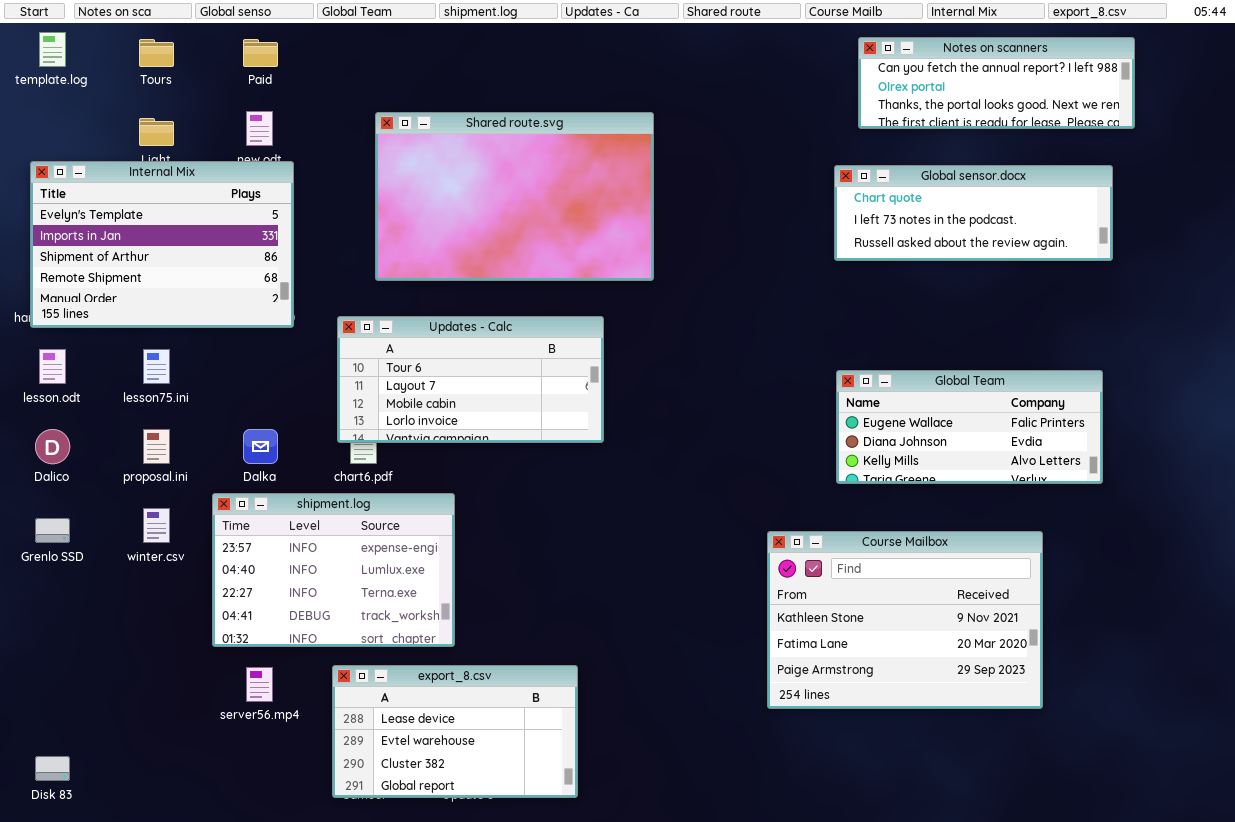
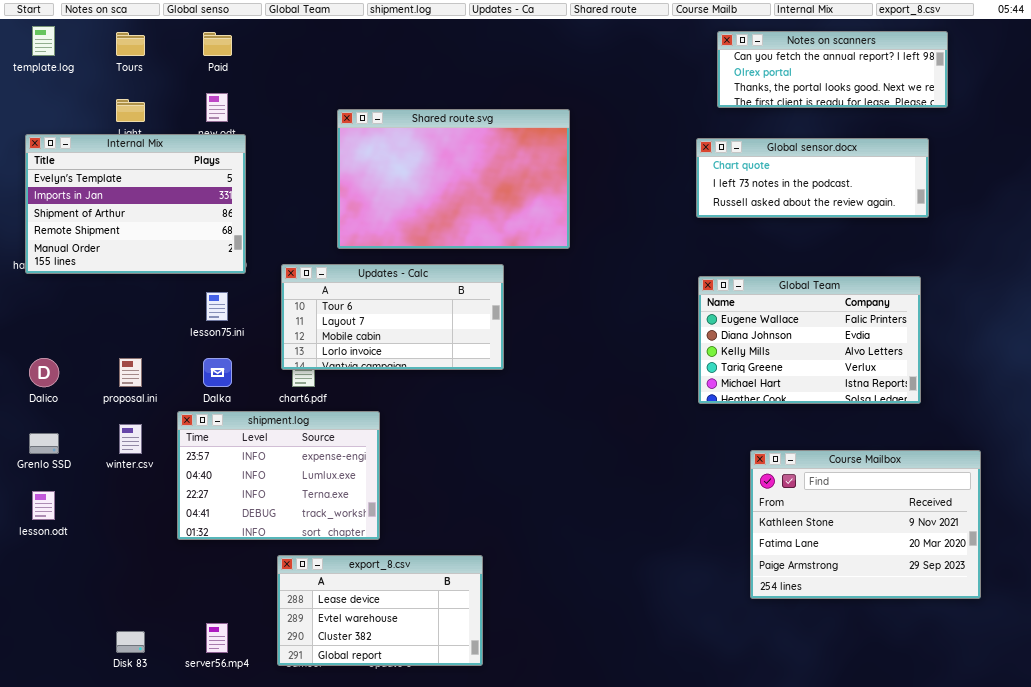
Shared route.svg: [375,112,654,281] -> [337,109,570,249], moved
lesson.odt: [39,349,66,384] -> [32,491,55,520], moved
lesson75.ini: [143,349,170,384] -> [206,292,228,321], moved
Global Team: [836,370,1103,484] -> [698,276,921,404], resized
Course Mailbox: [767,531,1043,709] -> [750,450,981,599], moved
server56.mp4: [246,667,273,702] -> [206,623,228,653], moved
Disk 83: [35,756,70,781] -> [116,631,145,653], moved

